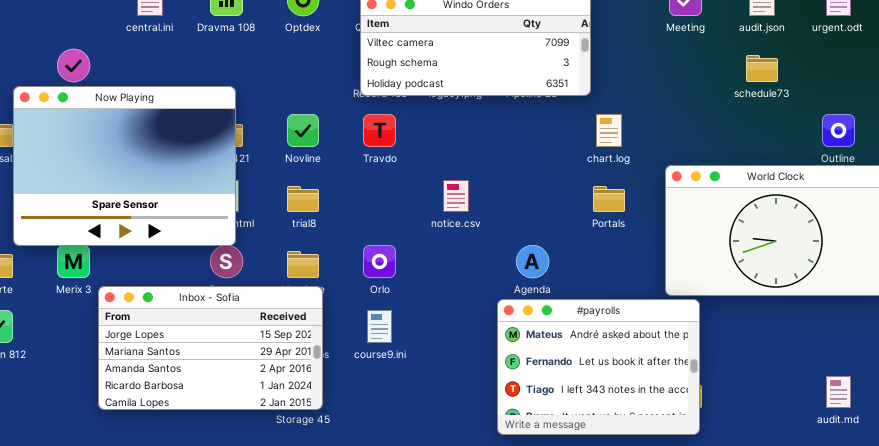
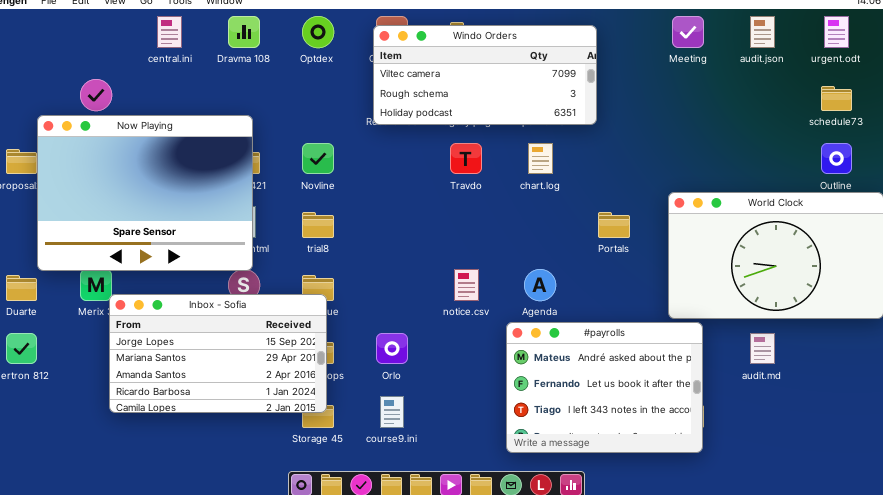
schedule73: [746,55,778,82] -> [821,86,852,111], moved
Travdo: [363,114,396,147] -> [450,143,482,174], moved
chart.log: [596,114,622,147] -> [528,143,553,174], moved
notice.csv: [443,180,469,212] -> [454,269,479,301], moved
Orlo: [363,245,396,278] -> [376,333,408,364], moved
Inbox - Sofia: [98,286,323,410] -> [109,294,327,413], moved
course9.ini: [367,310,392,343] -> [380,396,404,428], moved
audit.md: [826,376,851,408] -> [750,333,775,364], moved

